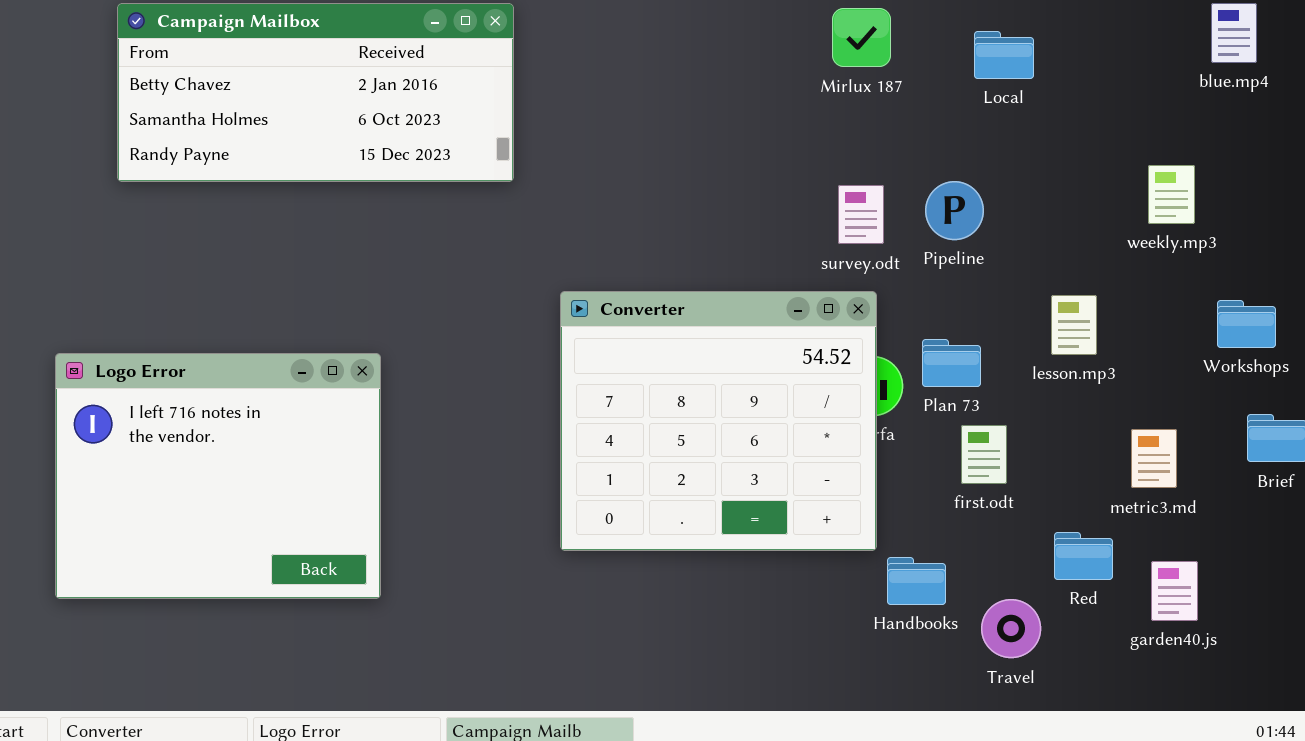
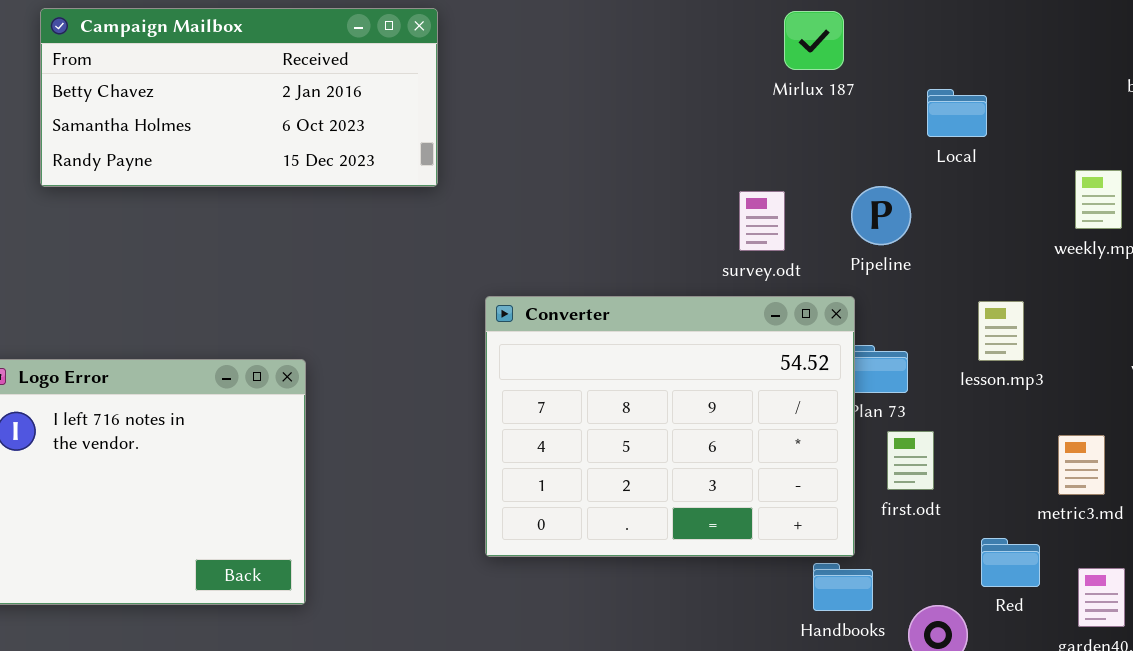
Mirlux 187: [832,8,891,67] -> [784,11,844,70], moved
Local: [974,31,1034,79] -> [927,89,987,137], moved
survey.odt: [838,185,884,244] -> [739,191,785,251], moved
Converter: [560,291,877,551] -> [485,296,855,557], resized

